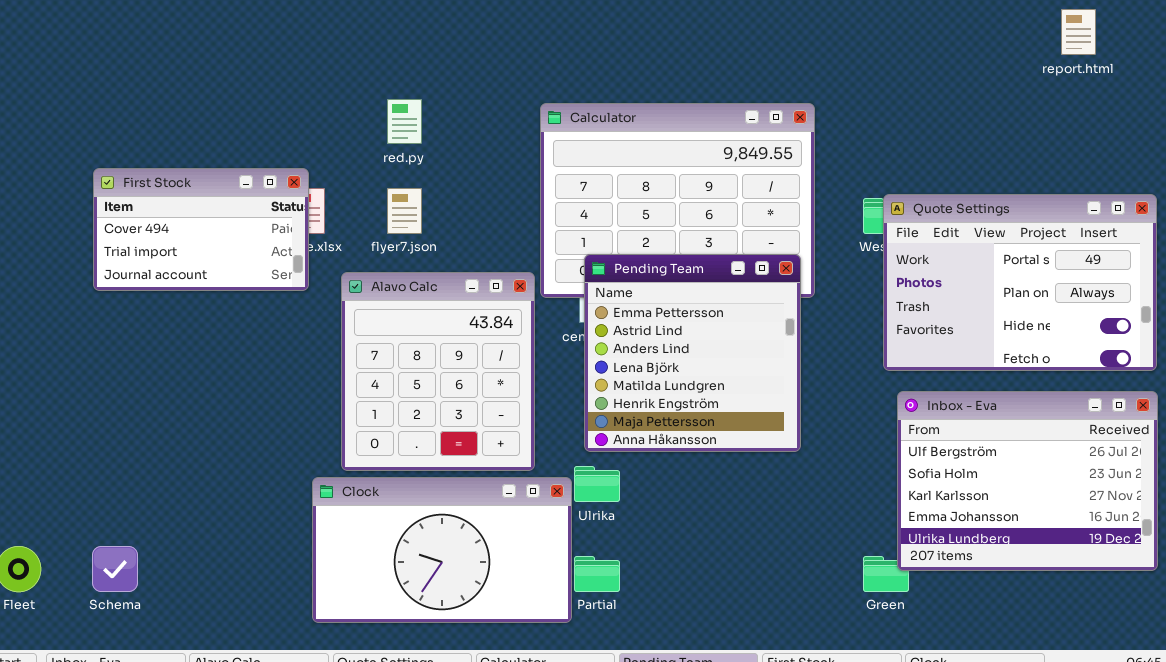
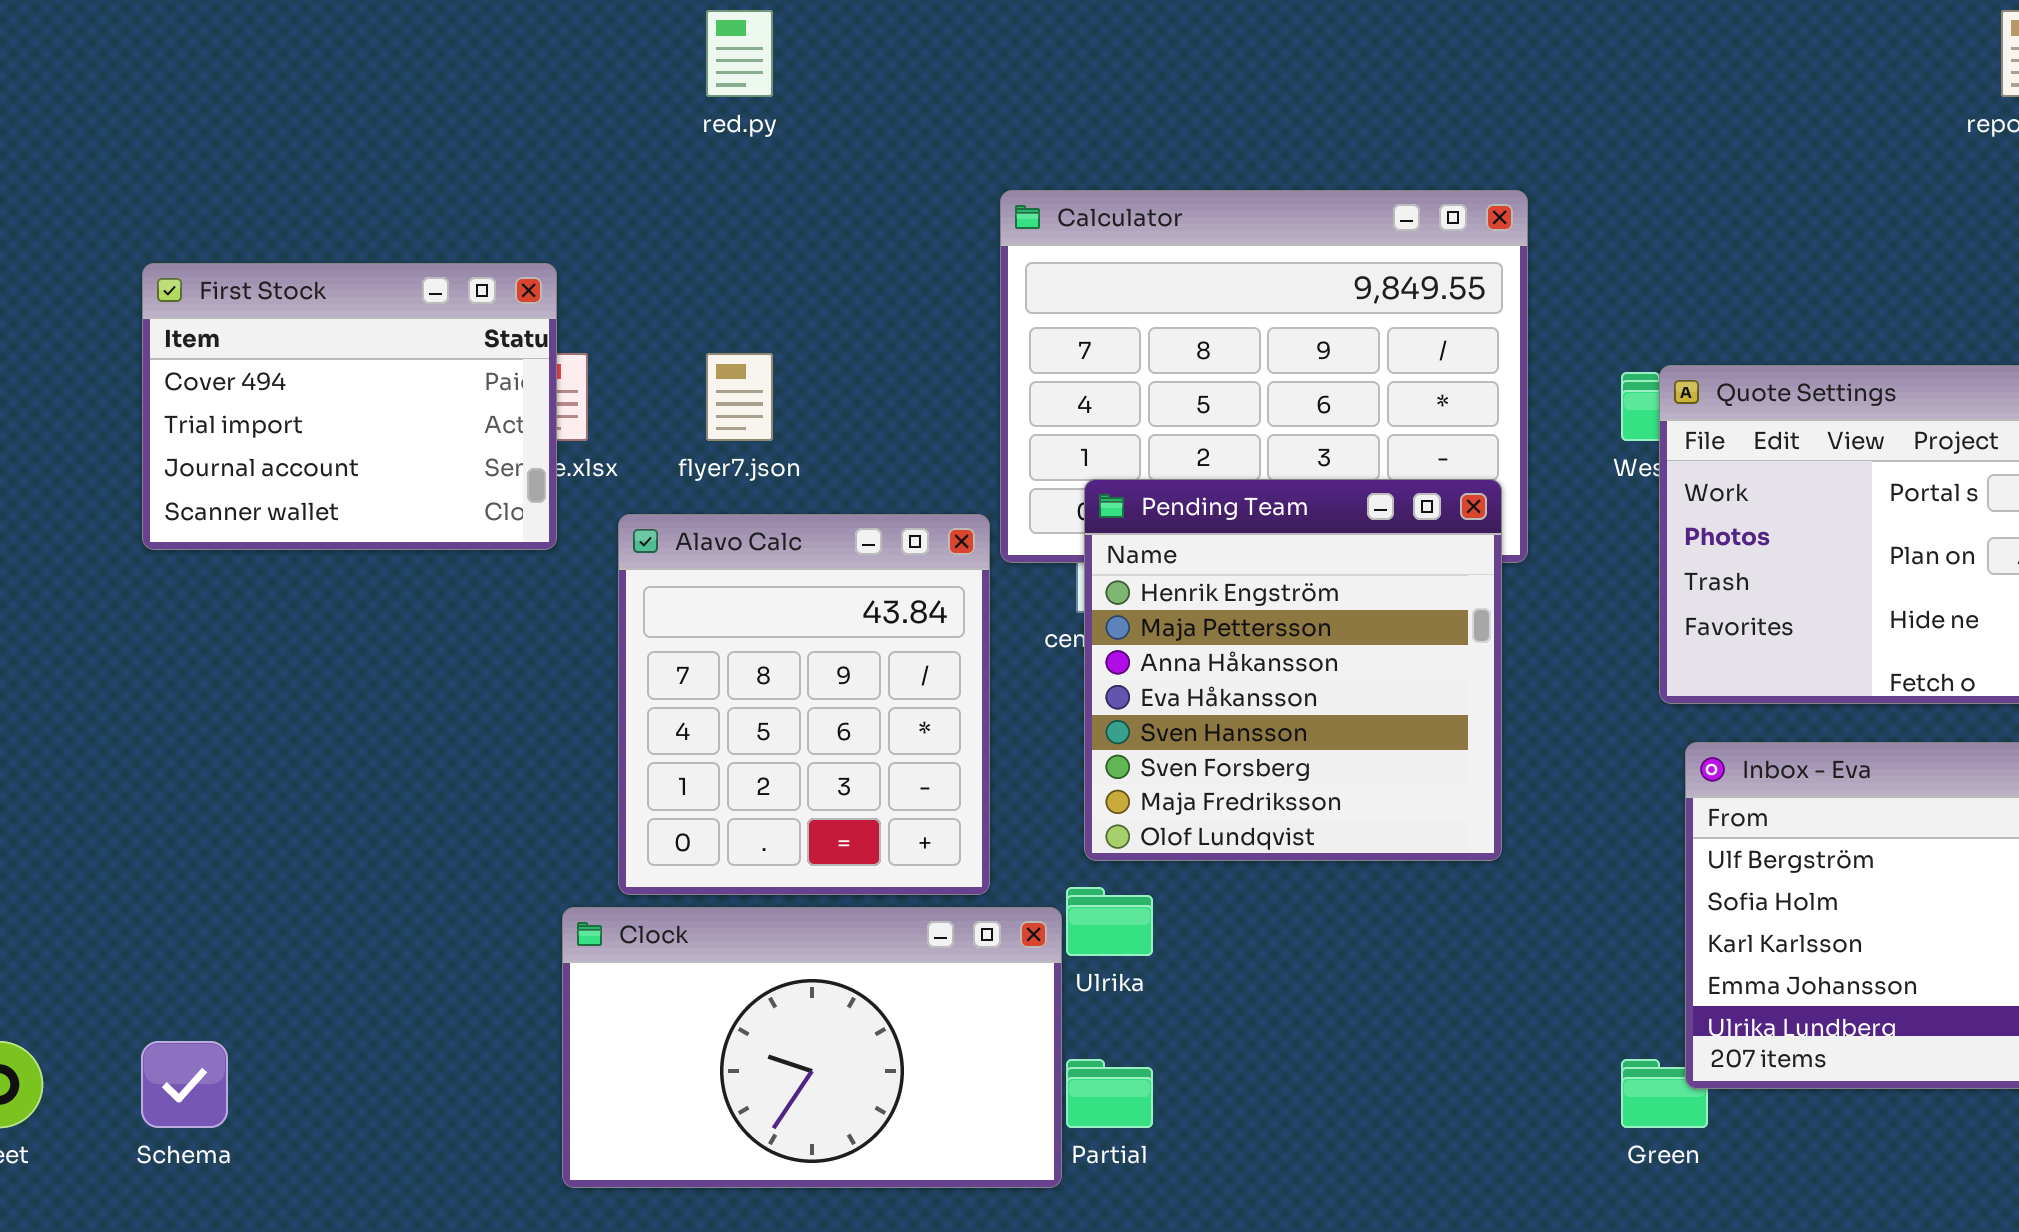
red.py: [387,99,422,144] -> [706,10,773,97], moved
First Stock: [93,168,309,291] -> [142,263,557,550], resized
Pending Team: [584,254,801,452] -> [1084,479,1502,861], scrolled down 5 rows

